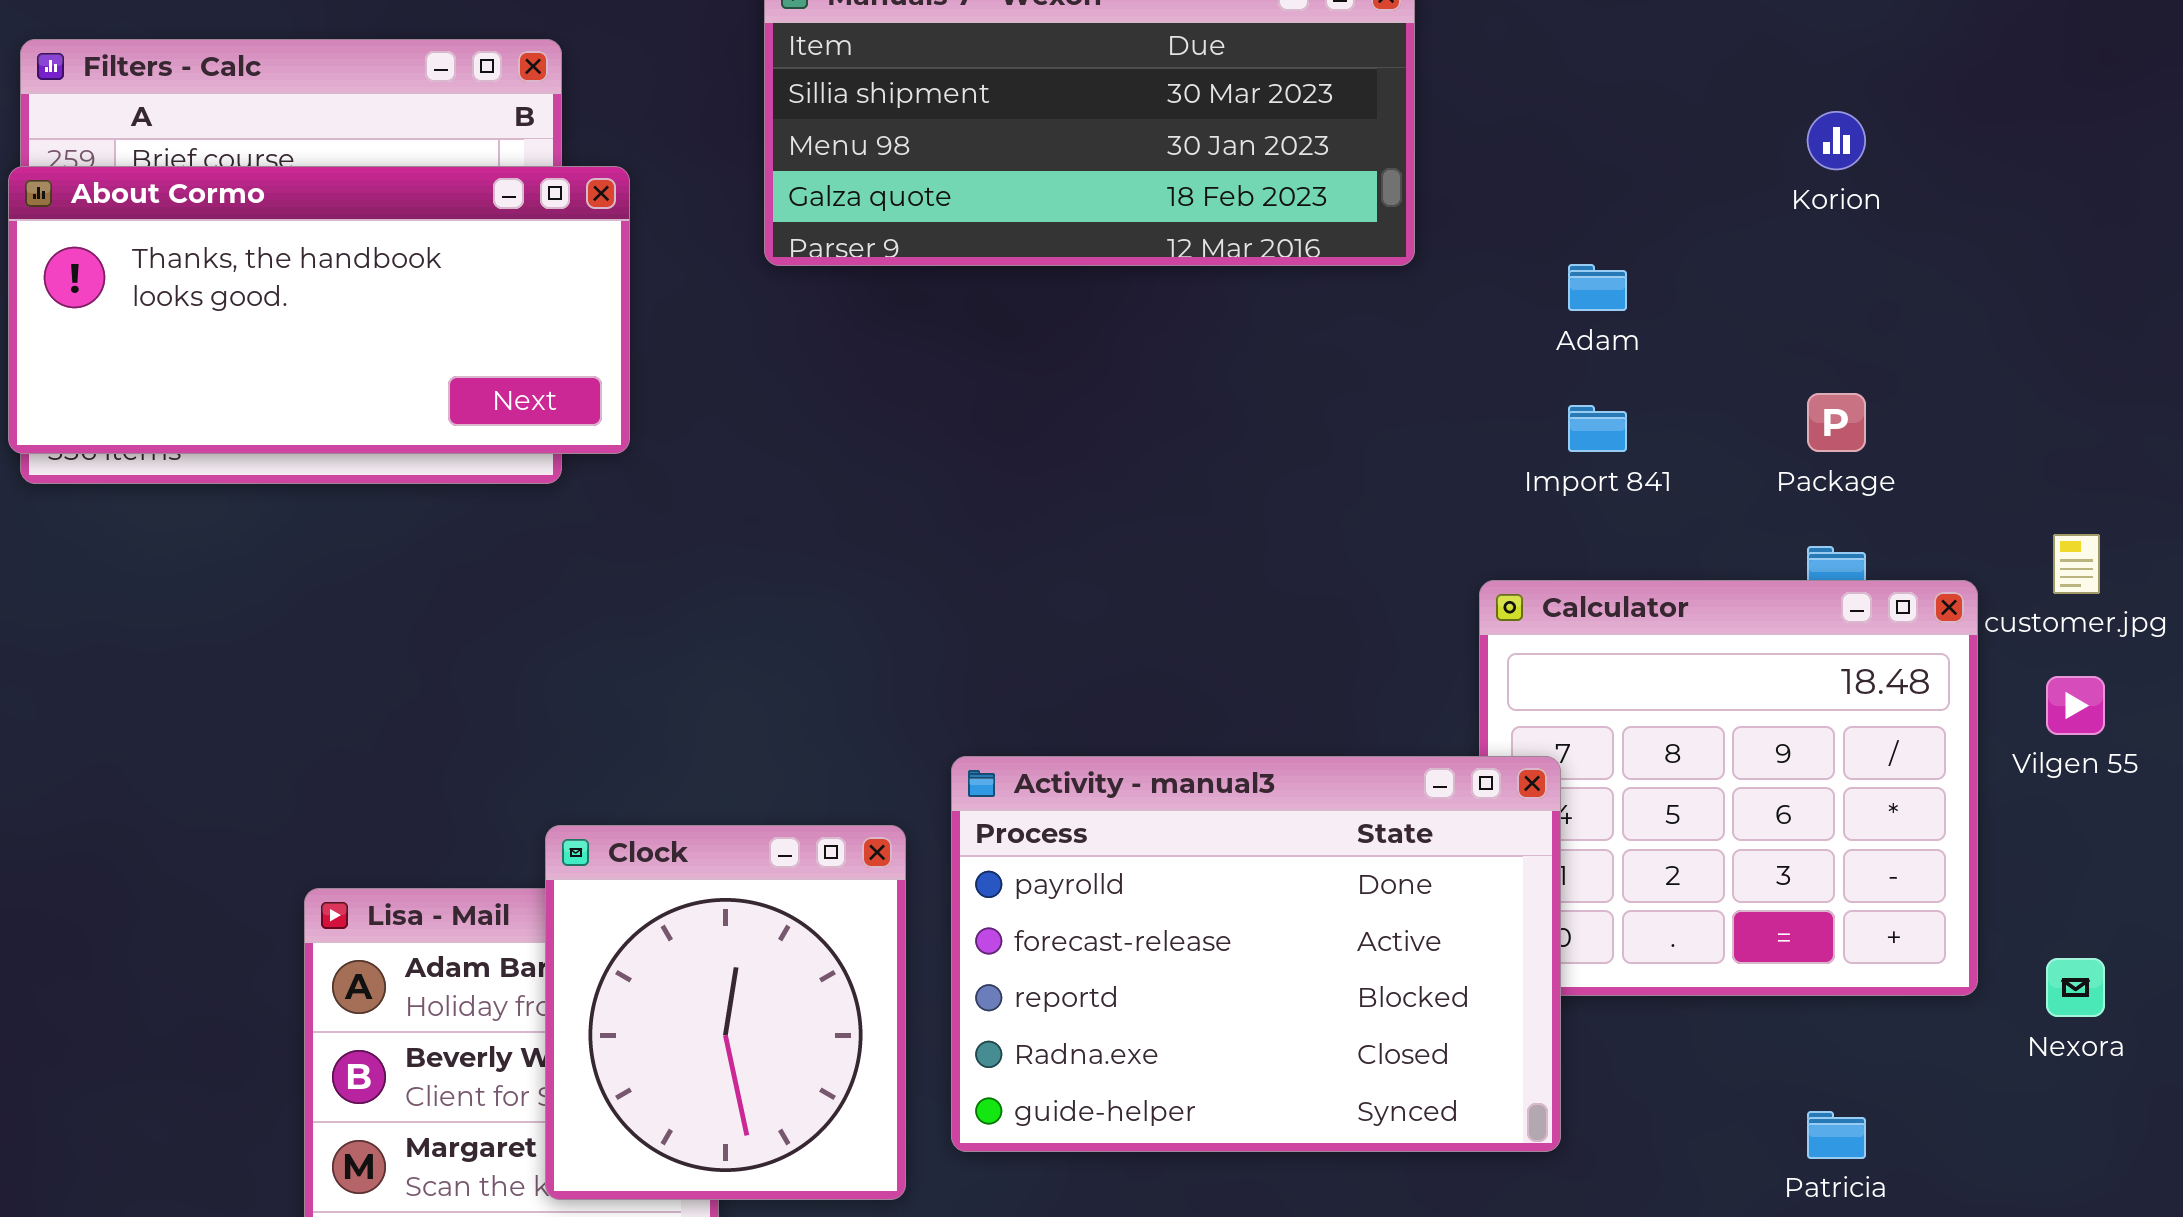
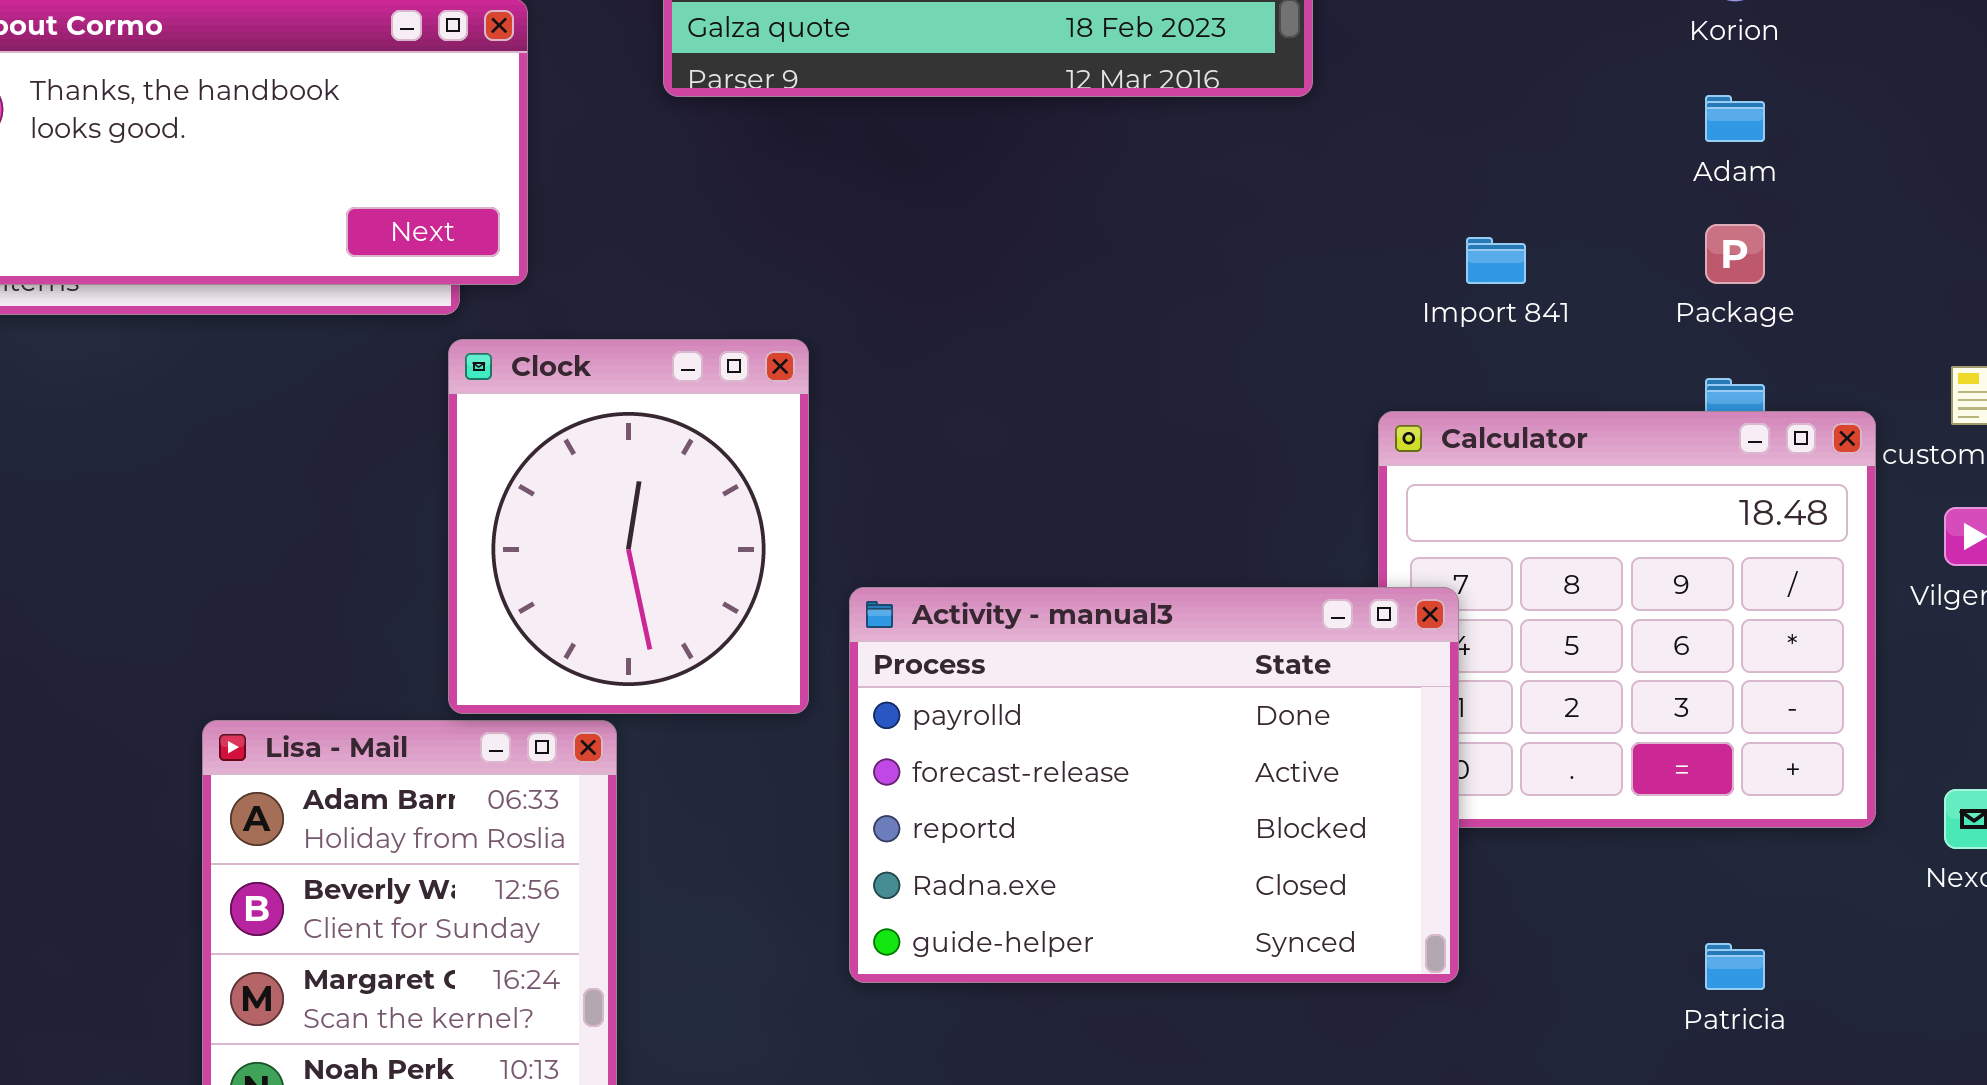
Adam: [1568,264,1627,311] -> [1705,95,1765,142], moved
Clock: [545,825,906,1200] -> [448,339,809,714], moved

